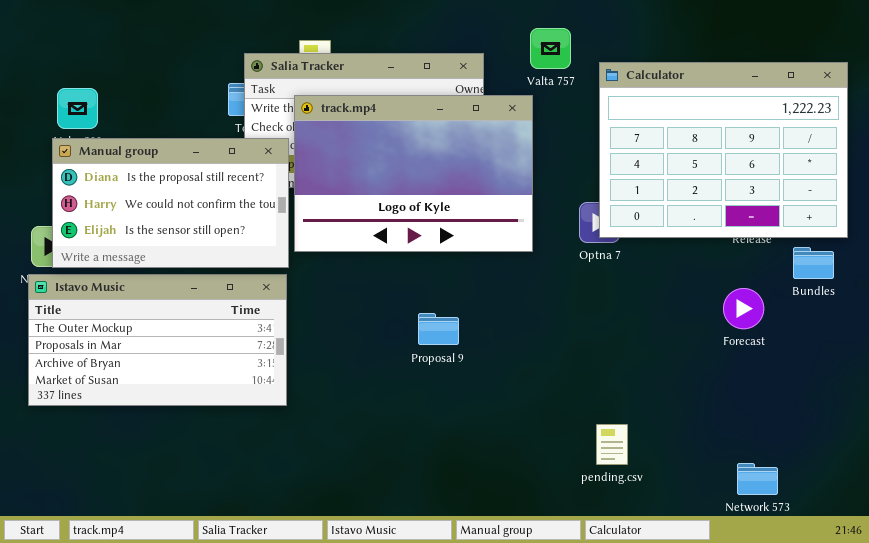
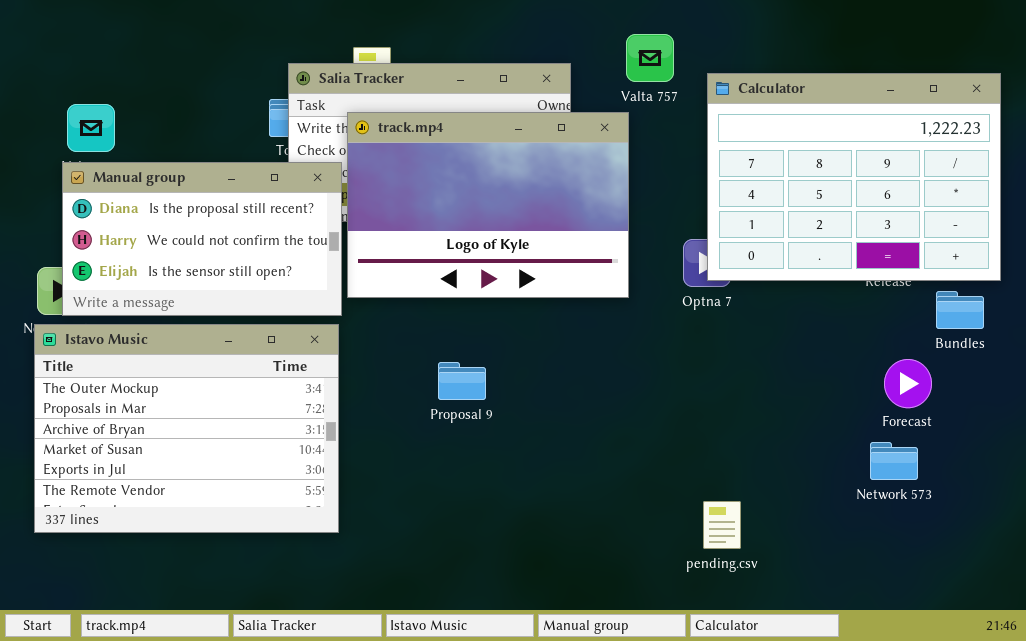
Istavo Music: [28,274,287,406] -> [34,324,339,533], resized
Forecast: [723,288,764,329] -> [884,359,932,408], moved
Proposal 9: [418,313,459,345] -> [438,362,486,400], moved
Network 573: [737,463,778,495] -> [870,442,918,480], moved

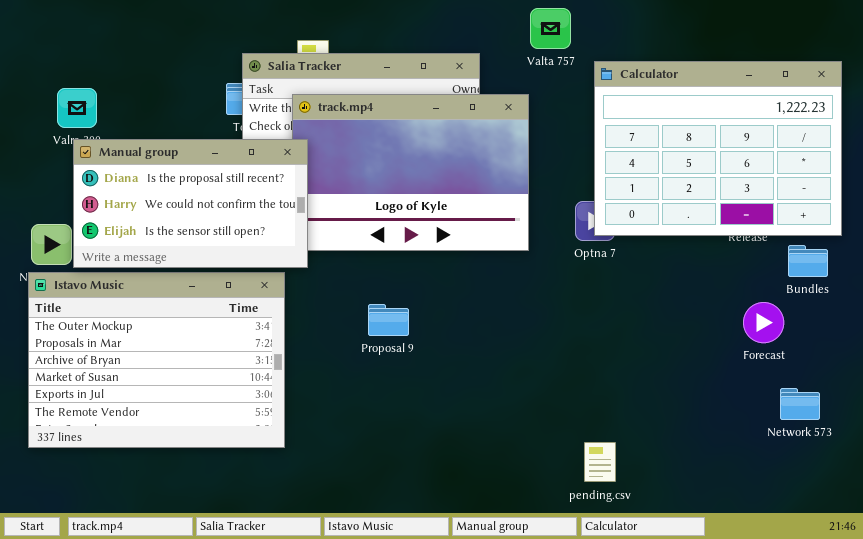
Valta 757: [626,34,674,82] -> [530,8,571,49], moved
Manual group: [62,162,342,316] -> [73,139,308,268], moved
Network 573: [870,442,918,480] -> [780,388,820,420], moved
pending.csv: [703,501,741,549] -> [584,442,616,482], moved

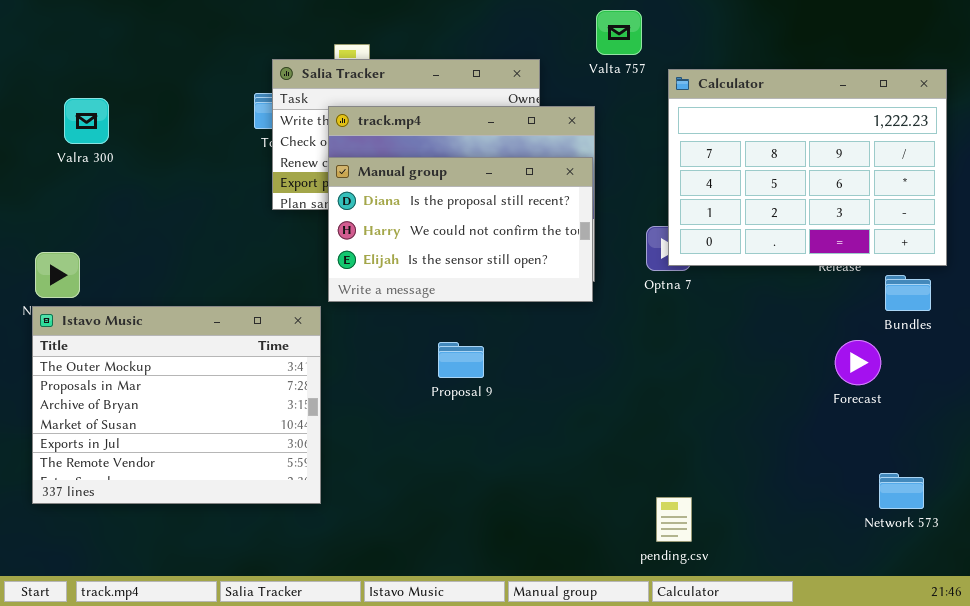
Manual group: [73,139,308,268] -> [328,157,593,302], moved
Proposal 9: [368,304,409,336] -> [438,342,484,378], moved
Network 573: [780,388,820,420] -> [879,473,924,509], moved

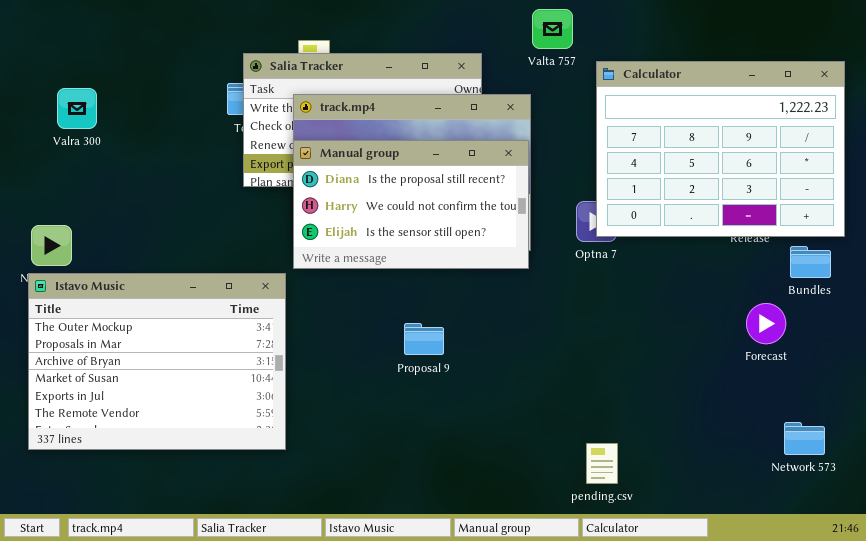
Proposal 9: [438,342,484,378] -> [404,323,444,355], moved

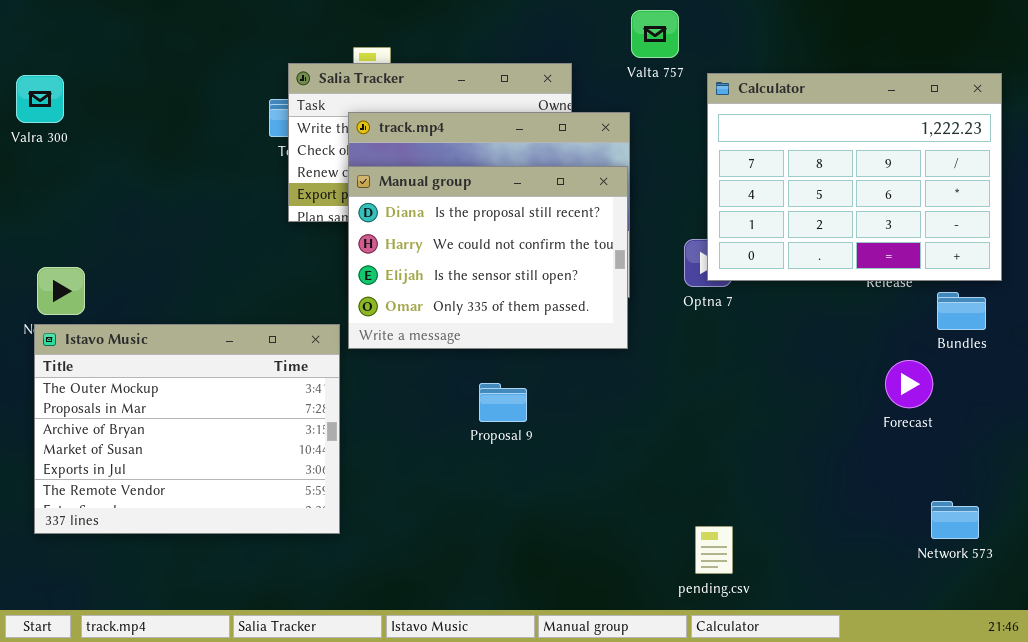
Valra 300: [57,88,97,129] -> [16,75,64,123], moved
Manual group: [293,140,529,269] -> [348,166,628,349], resized

